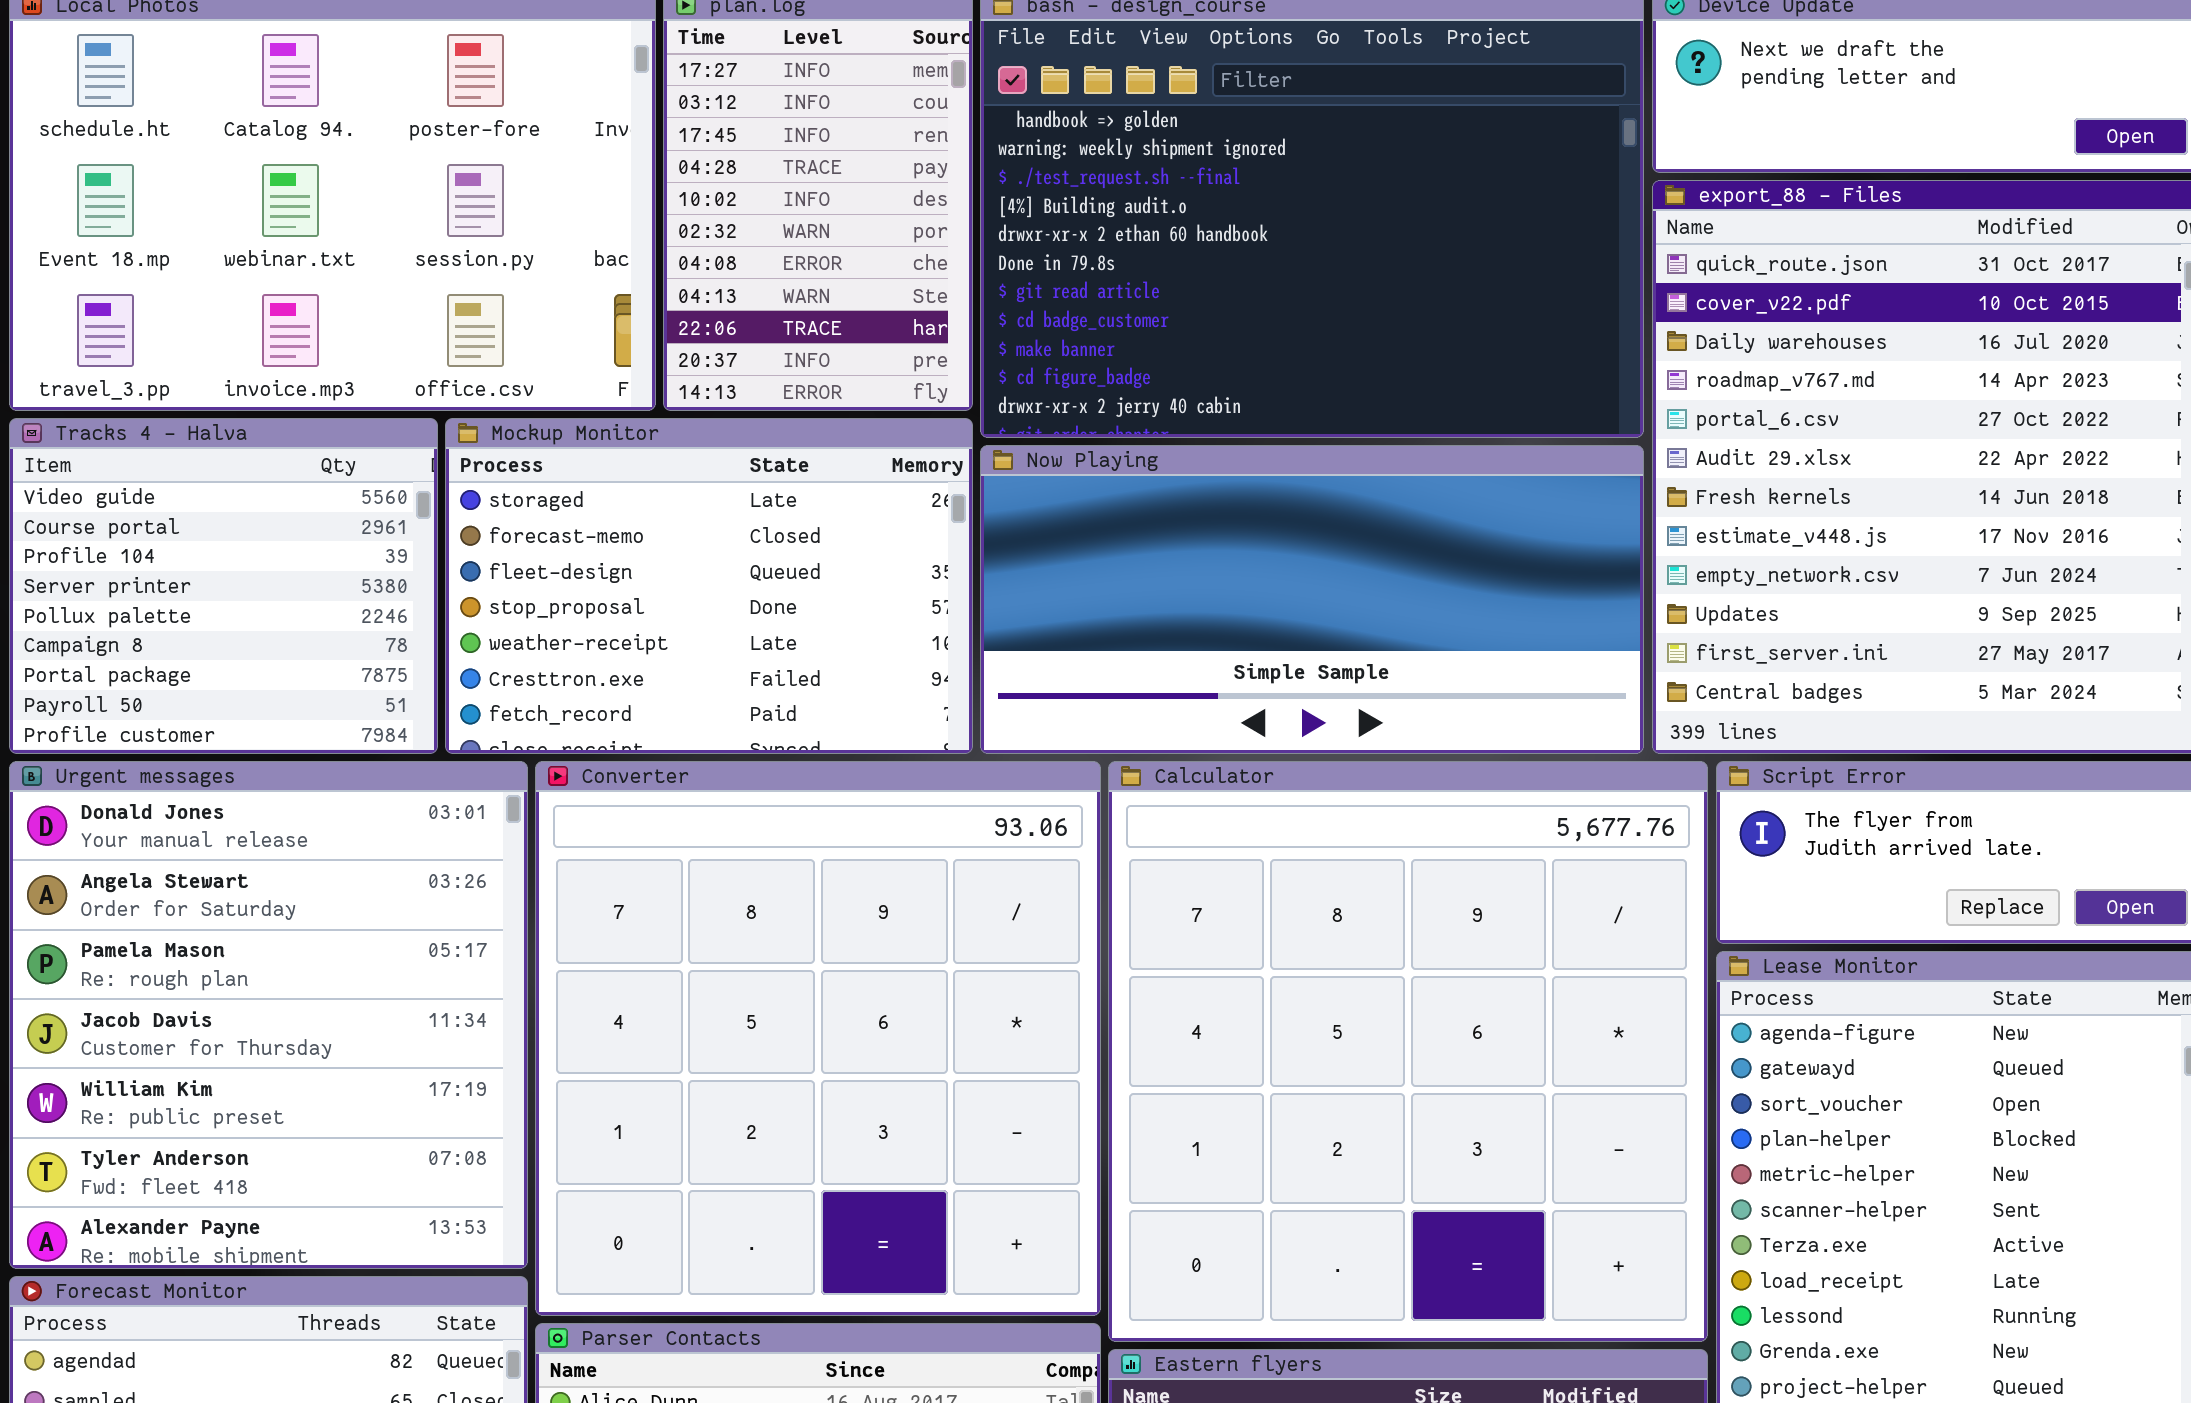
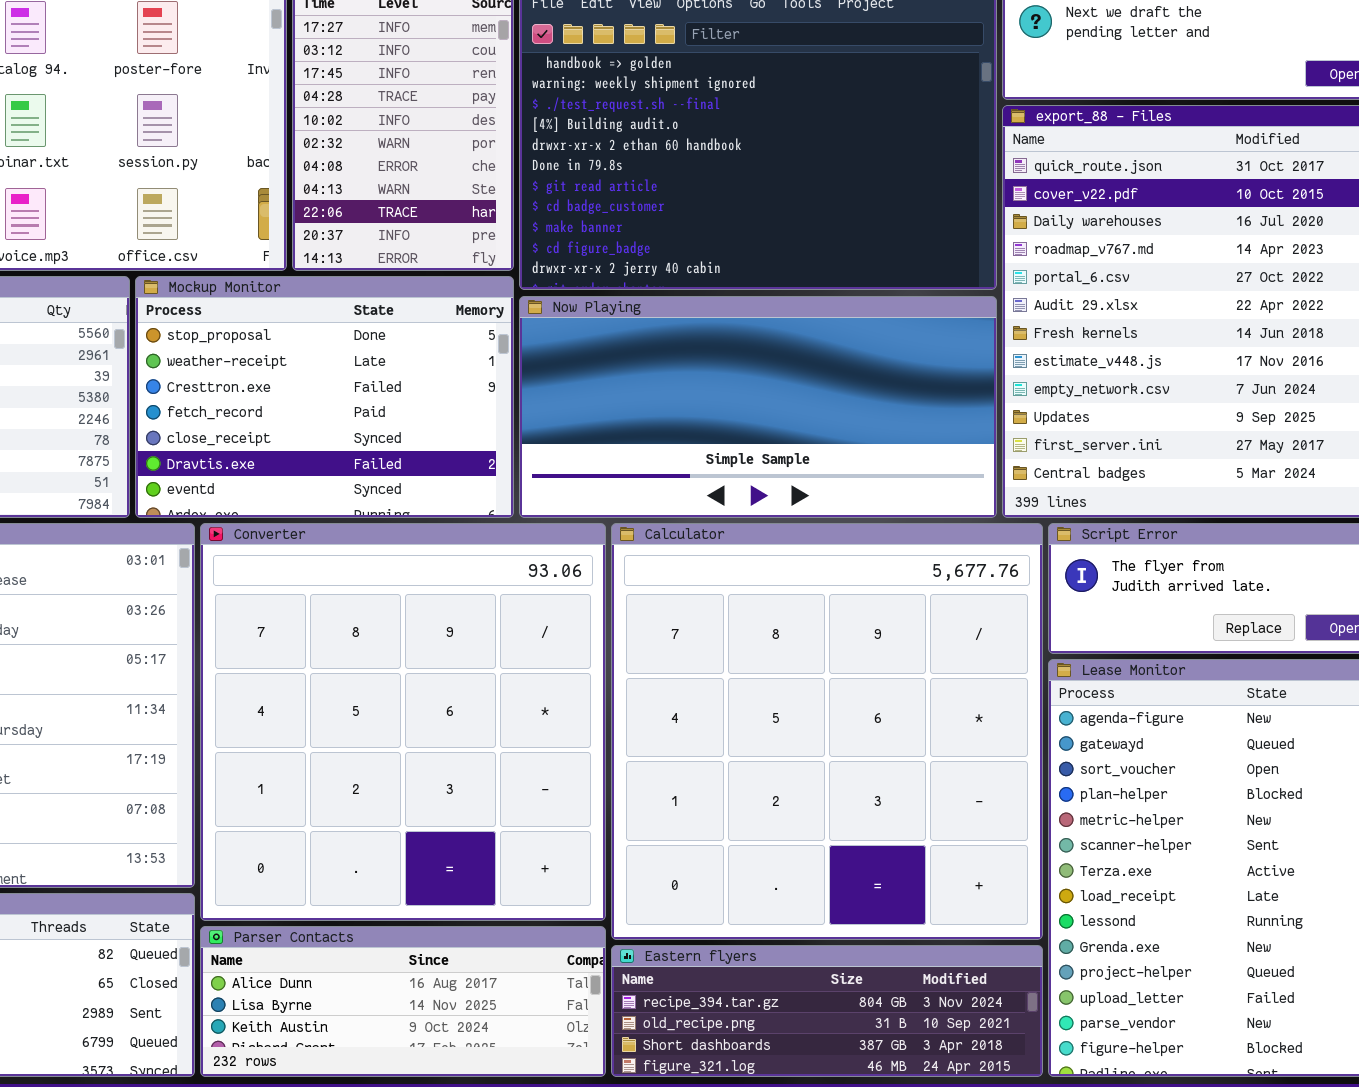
Mockup Monitor: [445,418,973,754] -> [135,276,514,518], scrolled down 3 rows

